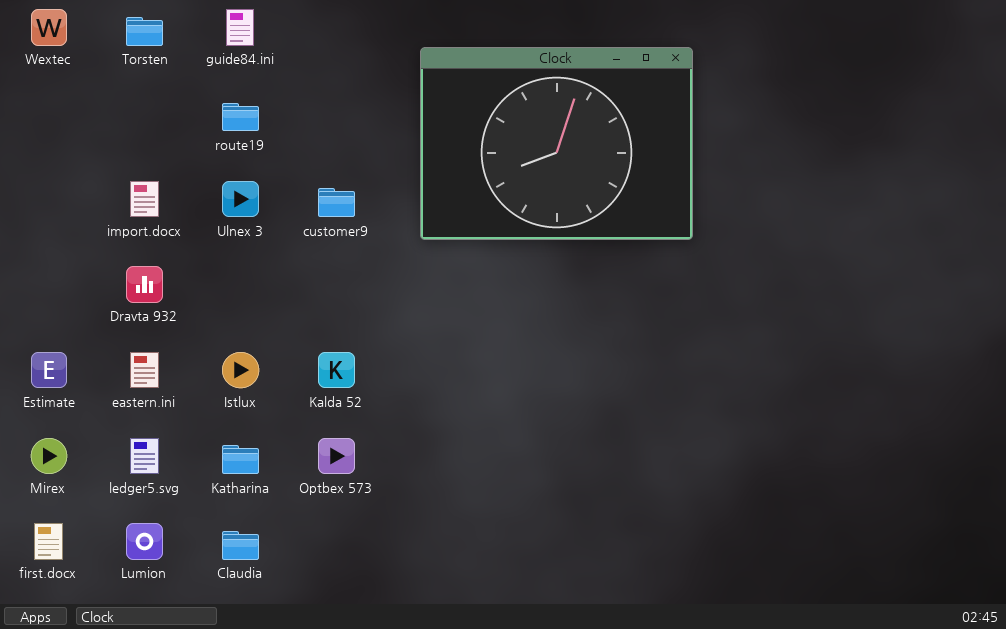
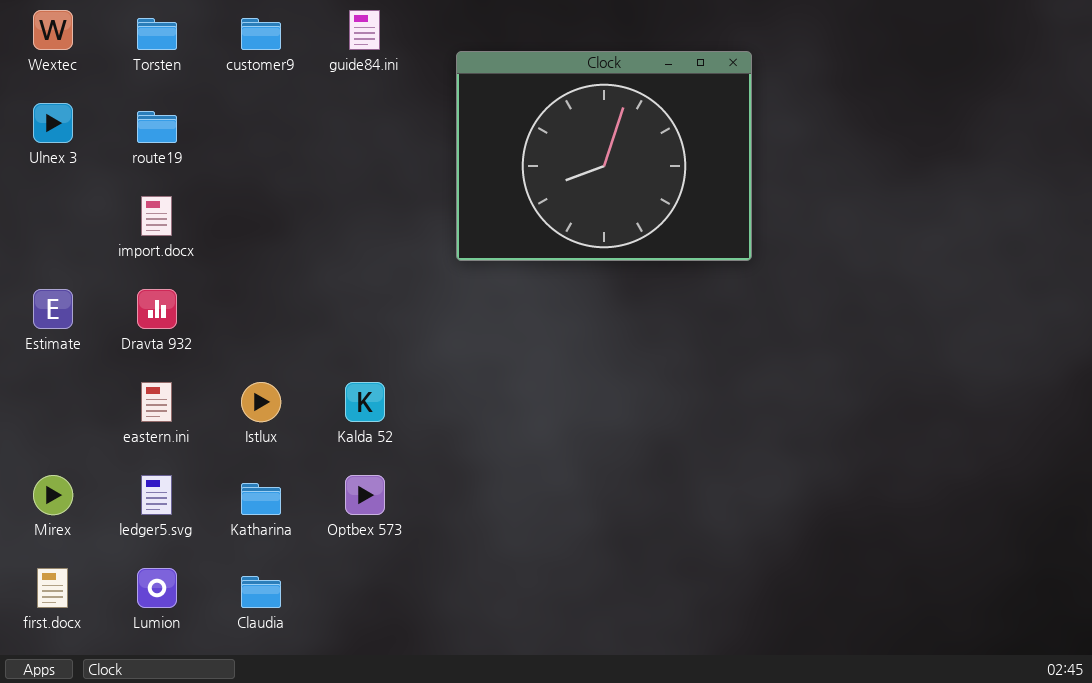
guide84.ini: [226,9,254,46] -> [349,10,380,50], moved
route19: [222,103,259,131] -> [137,111,177,143], moved
Ulnex 3: [222,181,259,217] -> [33,103,73,143], moved
customer9: [318,188,355,217] -> [241,18,281,50], moved
Estimate: [31,352,67,388] -> [33,289,73,329], moved

